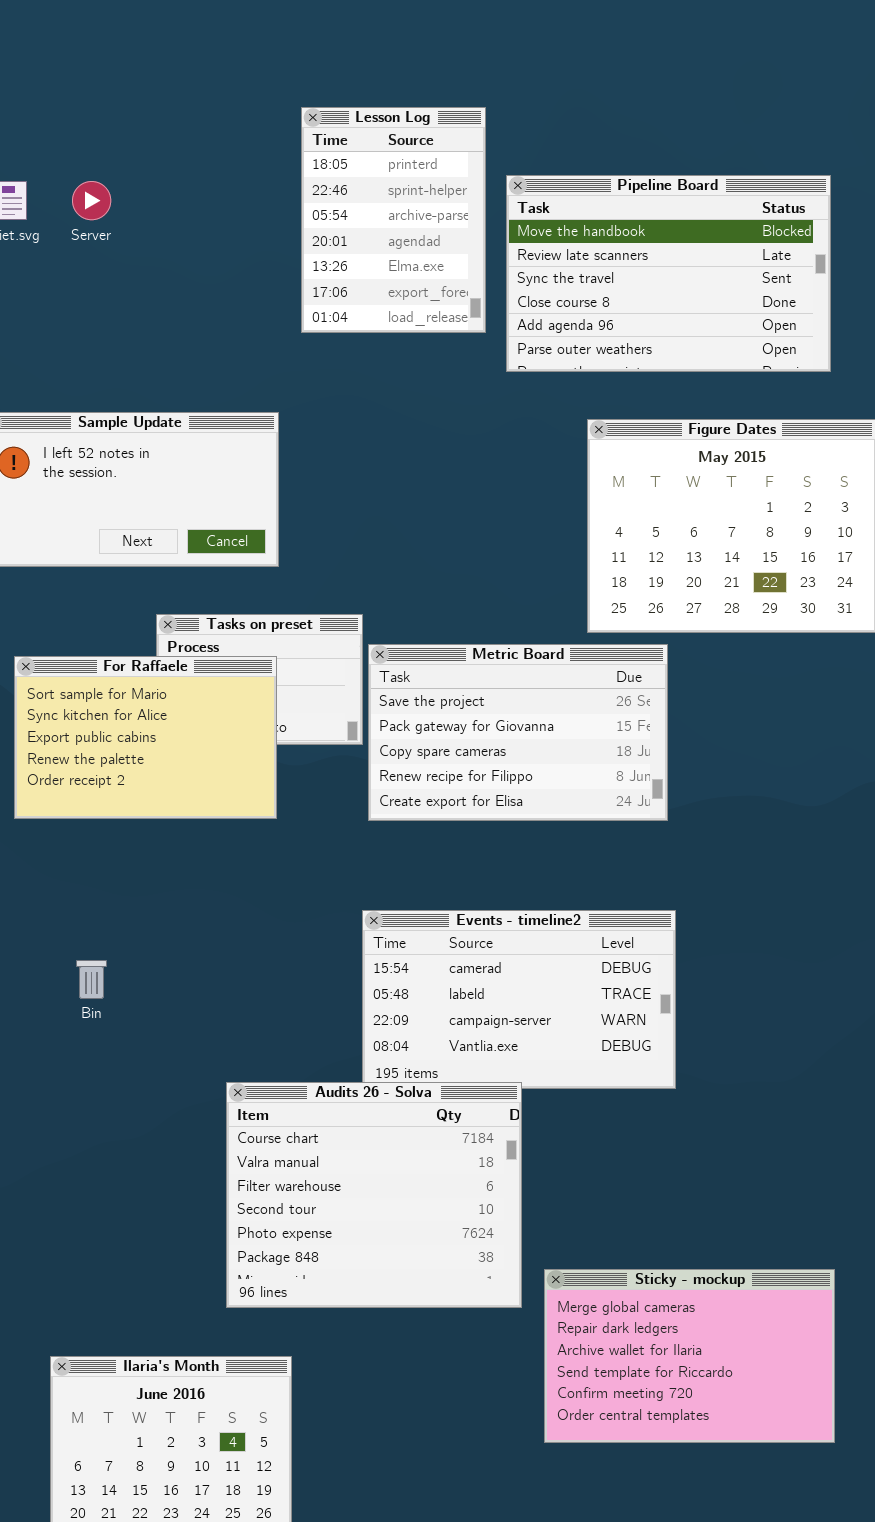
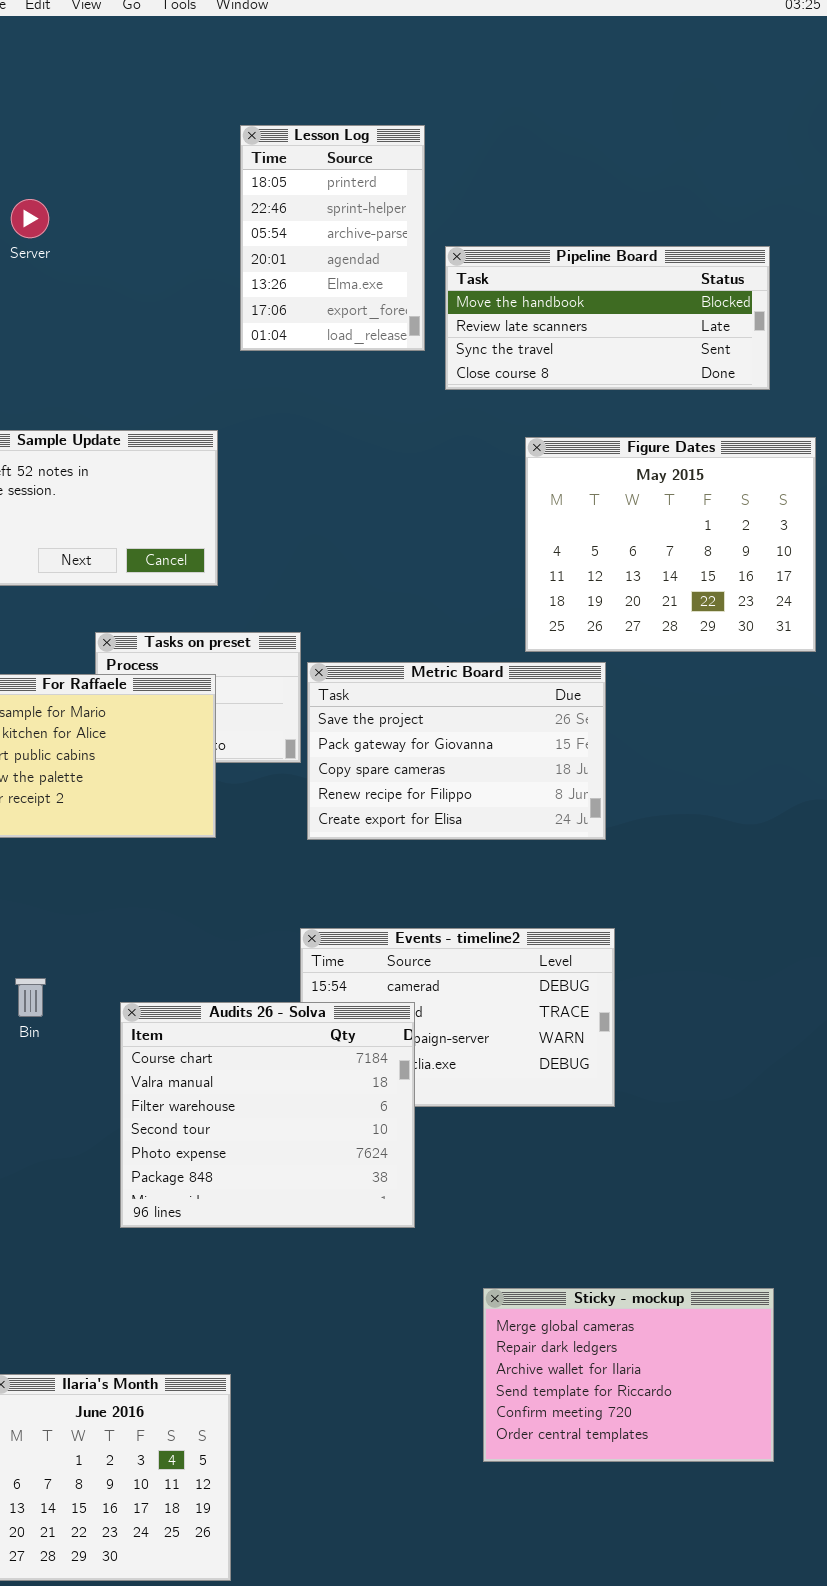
Pipeline Board: [506,175,831,372] -> [445,246,770,390], resized
Audits 26 - Solva: [226,1082,522,1308] -> [120,1002,415,1228], moved

